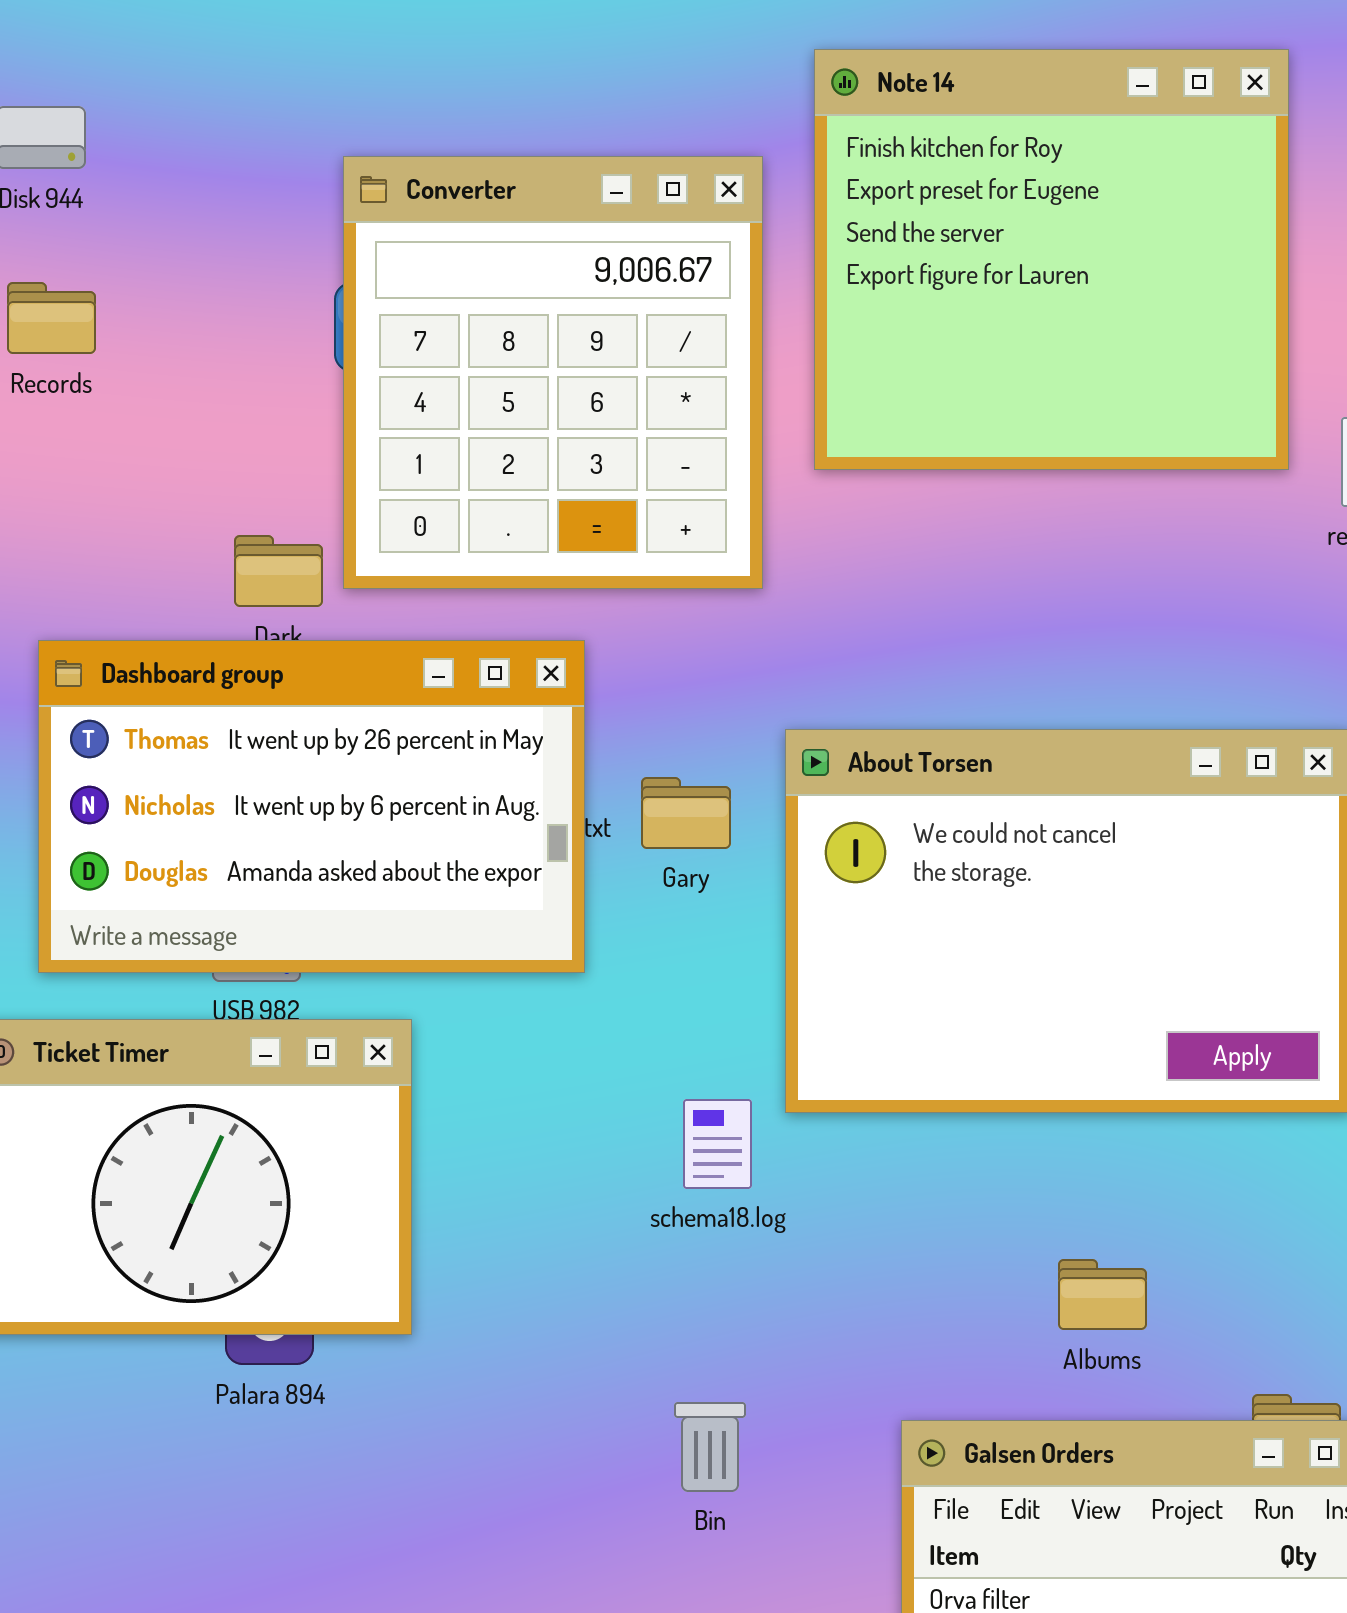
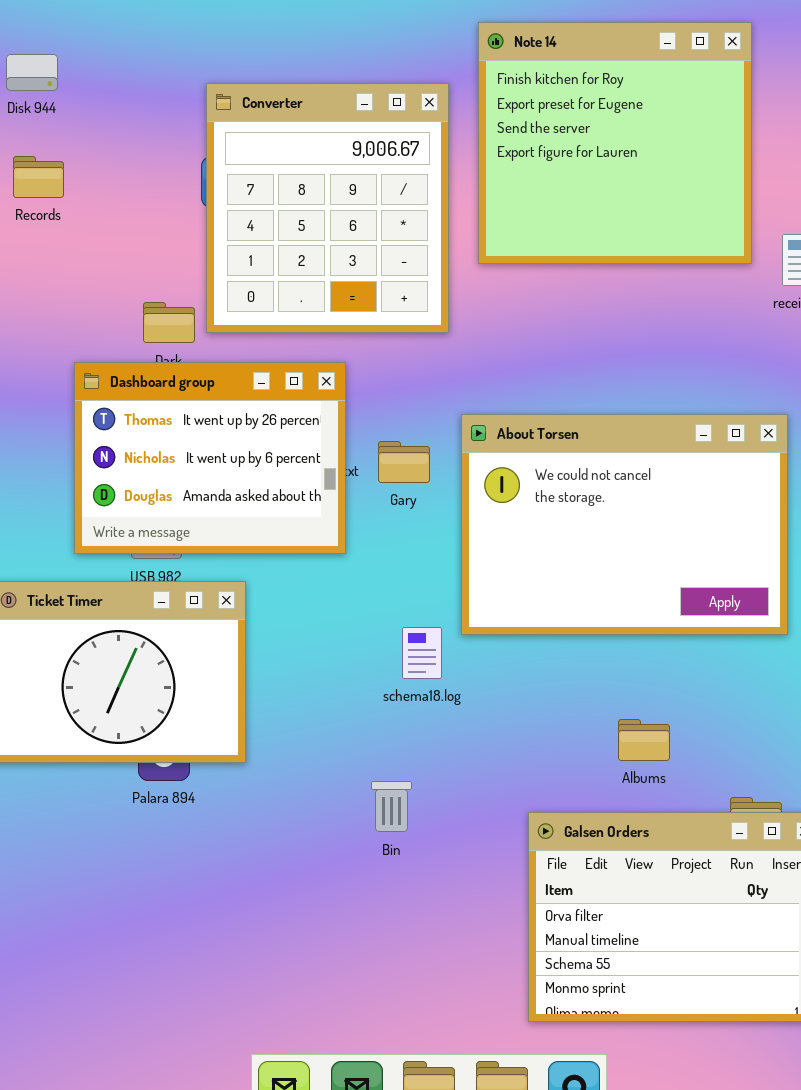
Dashboard group: [38,640,585,973] -> [74,362,346,554], resized
Bin: [674,1402,746,1492] -> [371,781,412,832], moved

